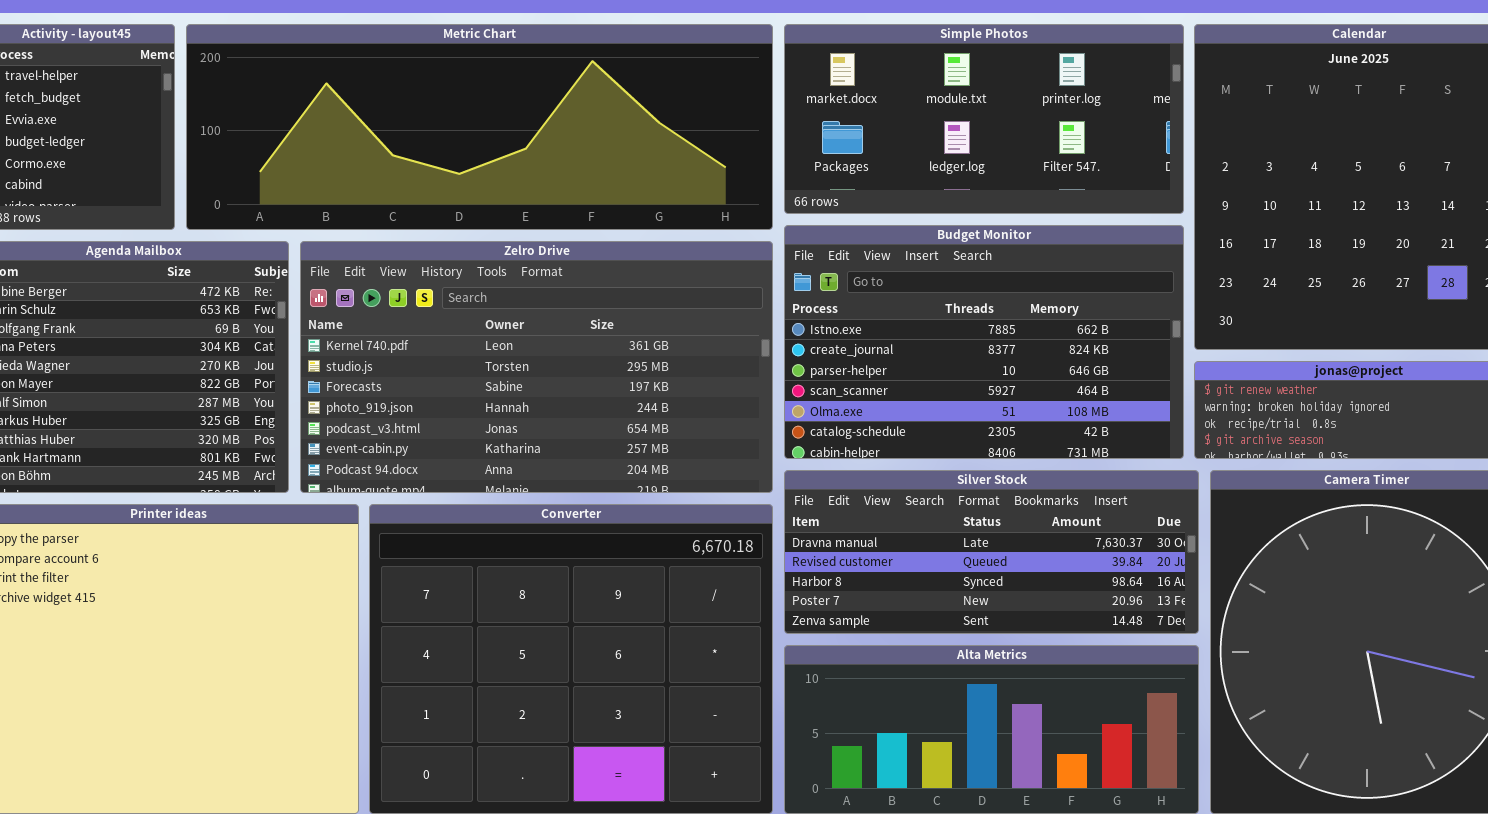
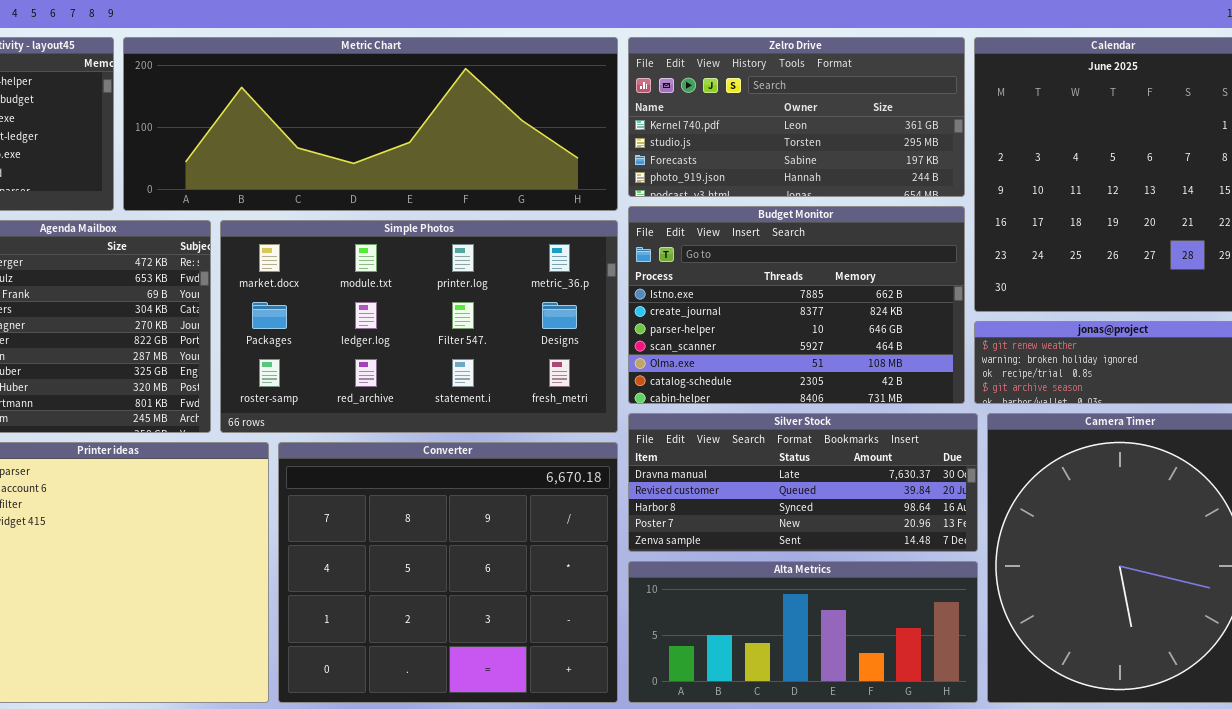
Simple Photos: [784,24,1184,214] -> [220,220,618,433], moved, resized
Zelro Drive: [300,241,773,493] -> [628,37,965,197], moved, resized

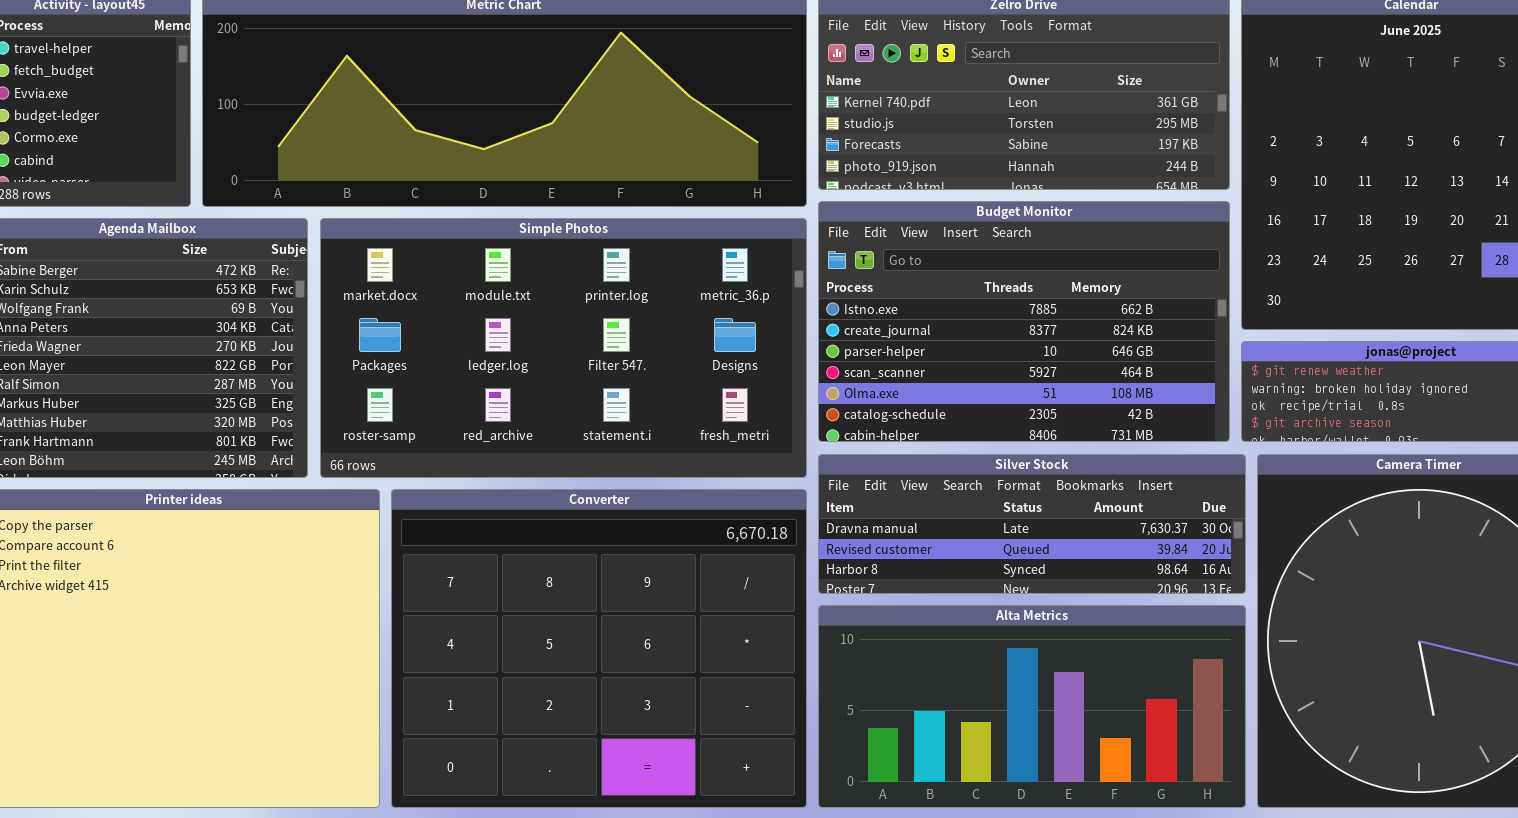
Silver Stock: [628,413,978,552] -> [818,454,1246,594], resized
Alta Metrics: [628,561,978,703] -> [818,605,1246,808], resized

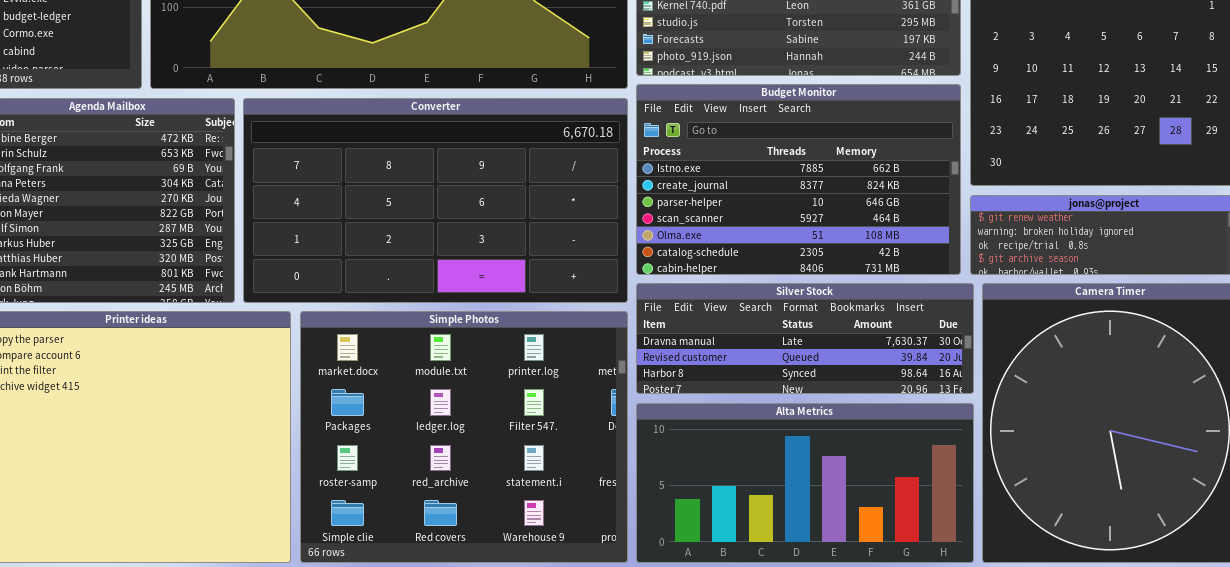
Simple Photos: [320,218,807,478] -> [300,311,628,563], moved, resized
Converter: [391,489,807,808] -> [243,98,628,303], moved, resized

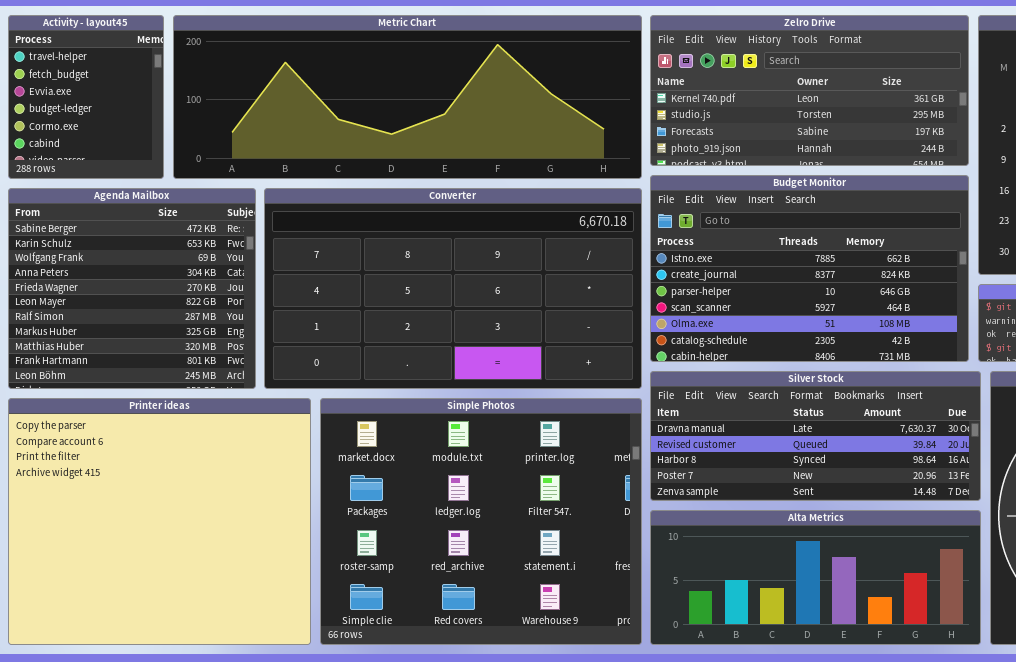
Silver Stock: [636,283,974,394] -> [650,371,981,501], resized
Alta Metrics: [636,403,974,563] -> [650,510,981,645], resized

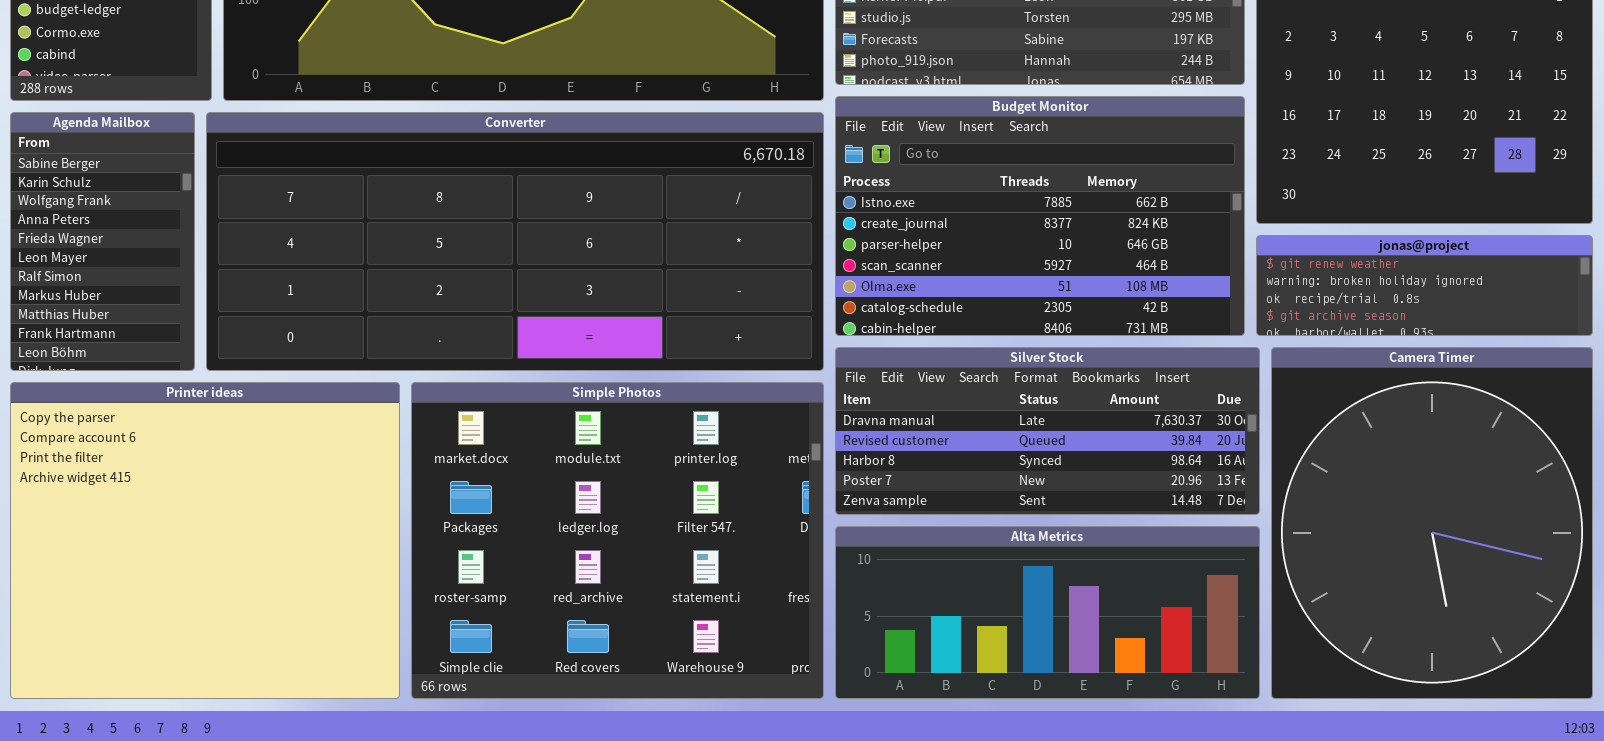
Agenda Mailbox: [8,188,256,389] -> [10,112,195,371], resized
Converter: [264,188,642,389] -> [206,112,824,371], resized

